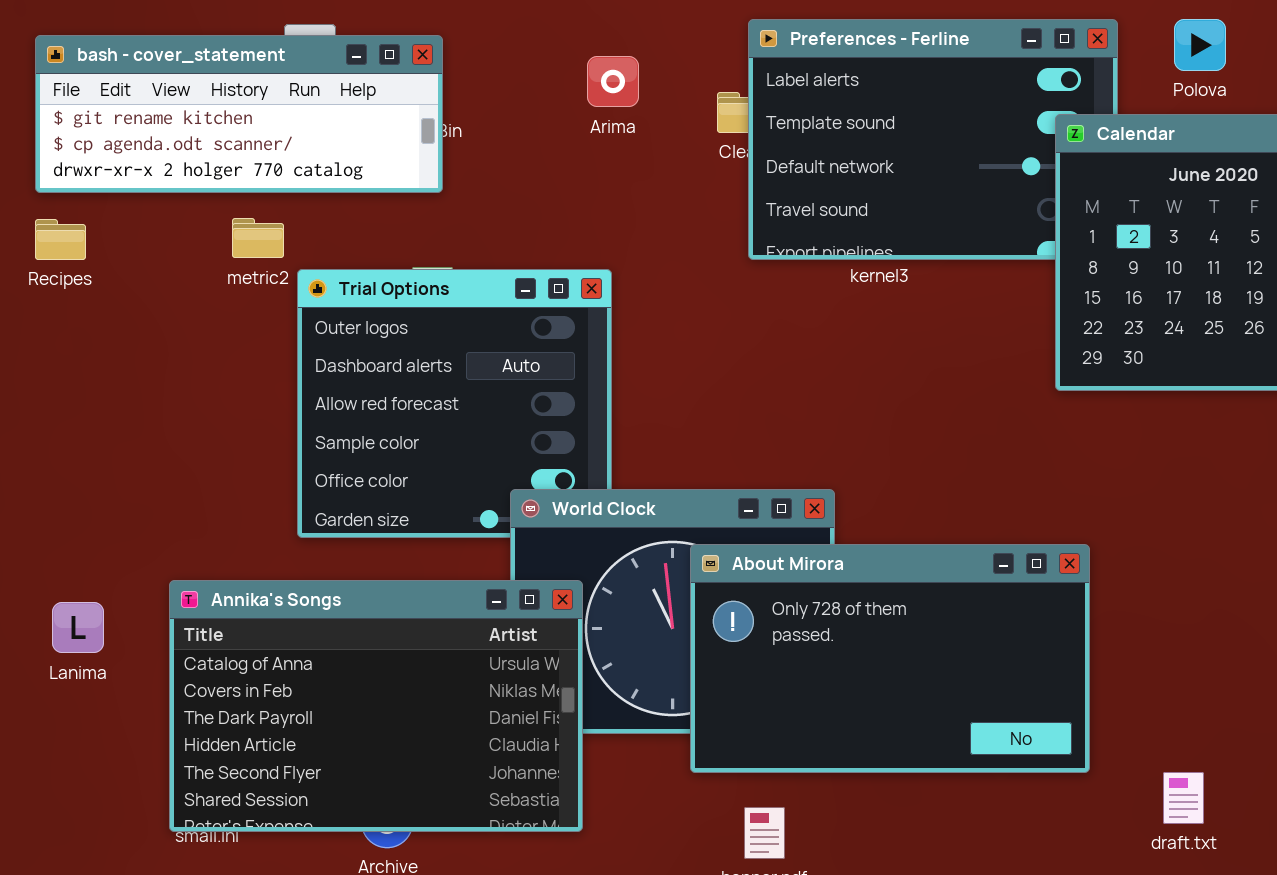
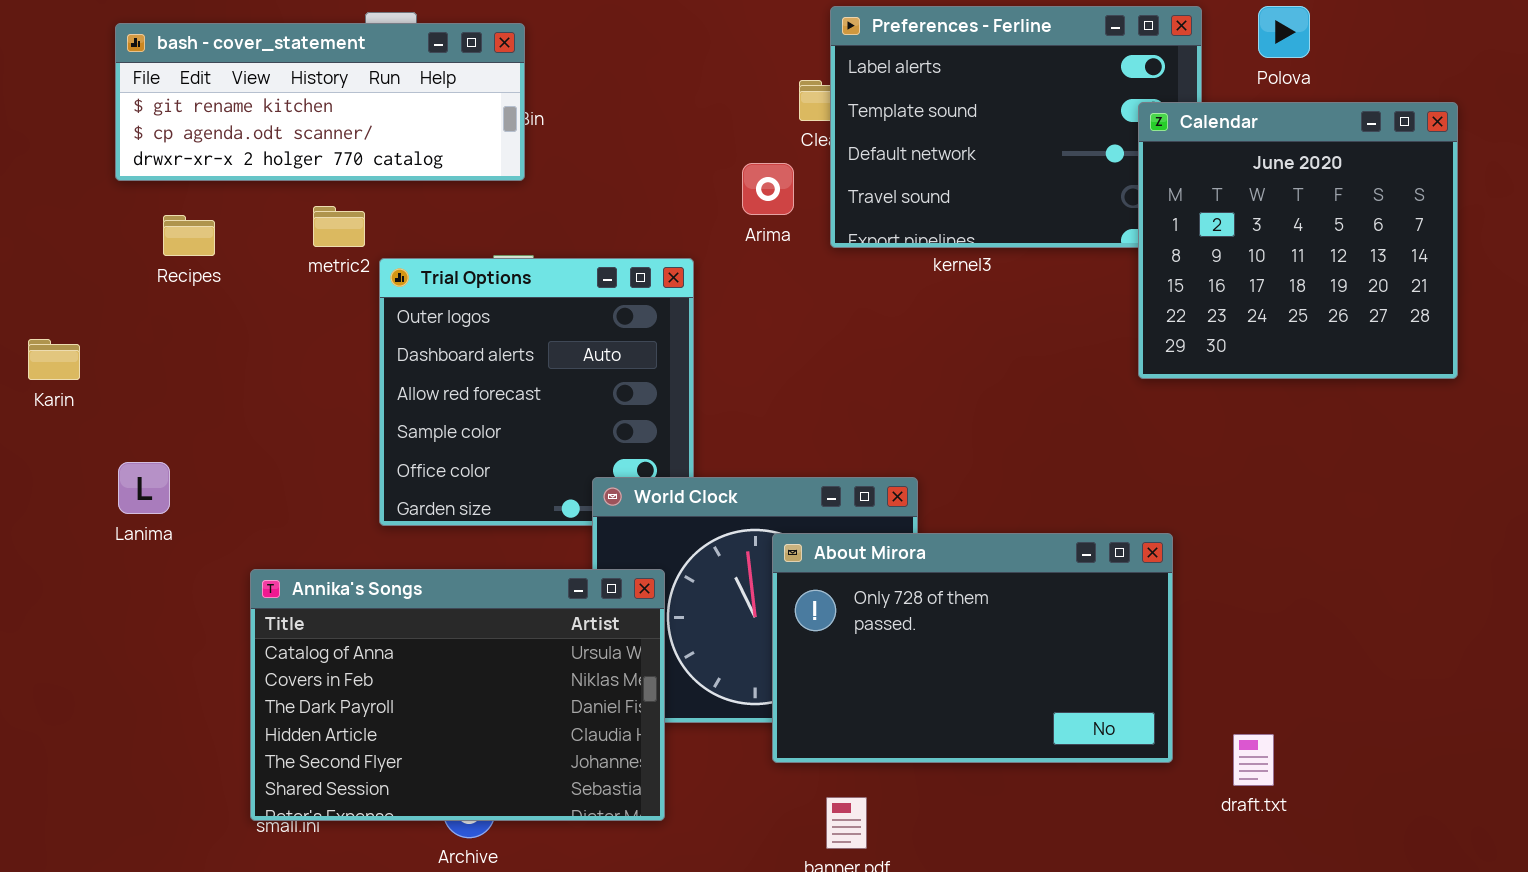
Arima: [587,56,639,107] -> [742,163,794,215], moved
Recipes: [35,219,86,260] -> [163,215,215,256], moved
Lanima: [52,602,104,653] -> [118,462,170,514], moved
draft.txt: [1163,772,1204,824] -> [1233,734,1274,786], moved

